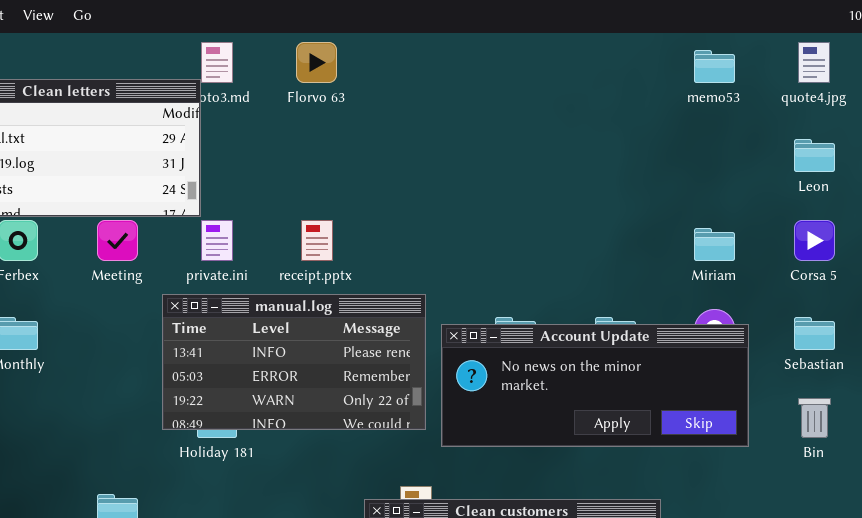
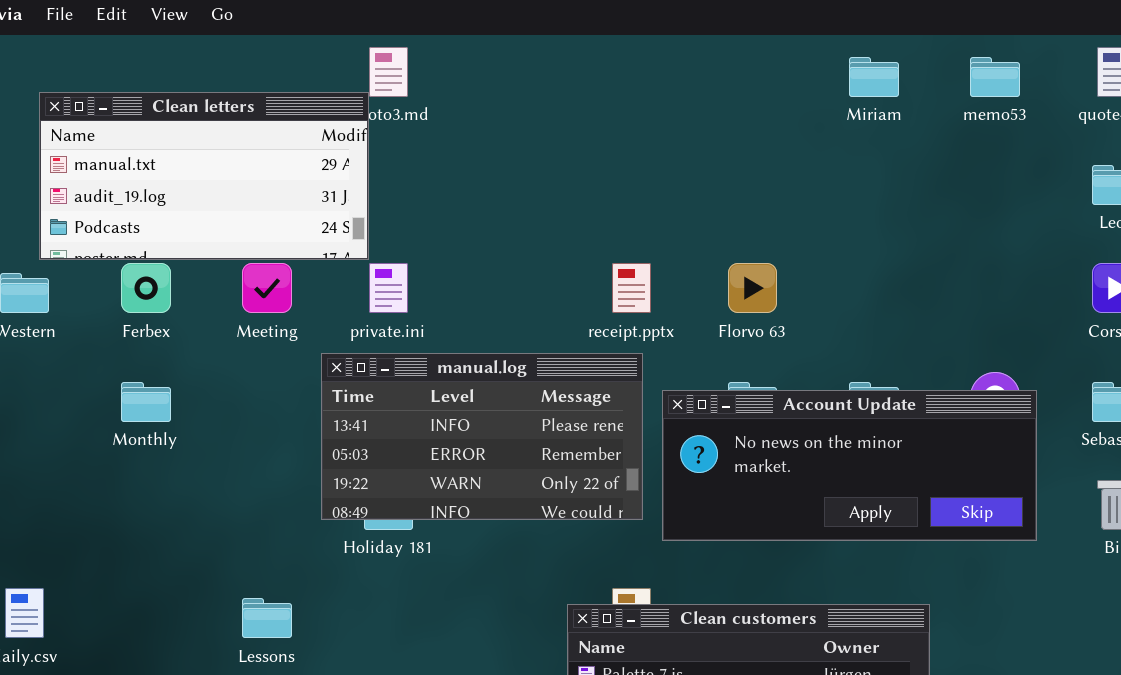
Florvo 63: [296,42,337,83] -> [728,263,777,313], moved
receipt.pptx: [301,220,333,261] -> [612,263,651,313], moved
Miriam: [694,228,735,261] -> [849,57,899,97], moved

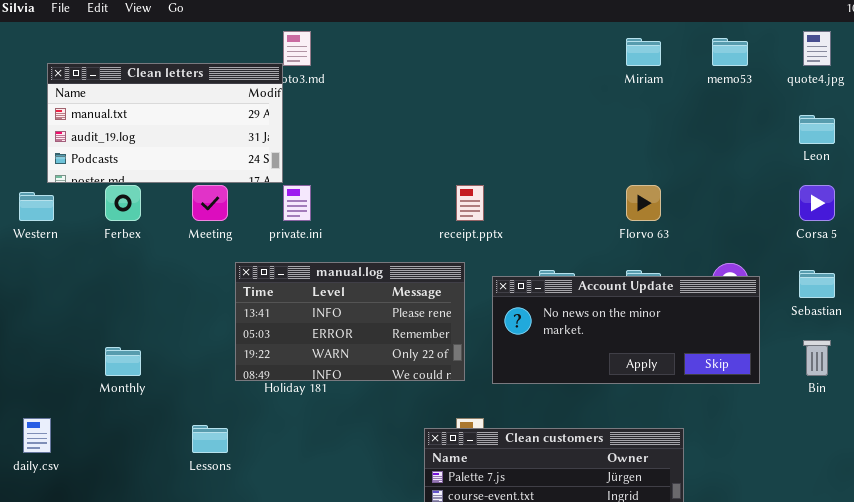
Florvo 63: [728,263,777,313] -> [626,185,661,221], moved
manual.log: [321,353,643,520] -> [235,262,465,381], moved
Monthly: [121,382,171,422] -> [105,347,141,376], moved

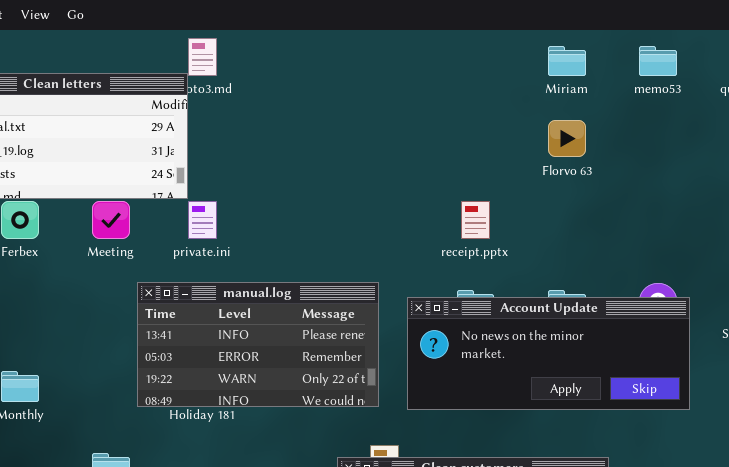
receipt.pptx: [456,185,484,221] -> [461,201,490,239], moved
Florvo 63: [626,185,661,221] -> [548,120,586,157], moved

